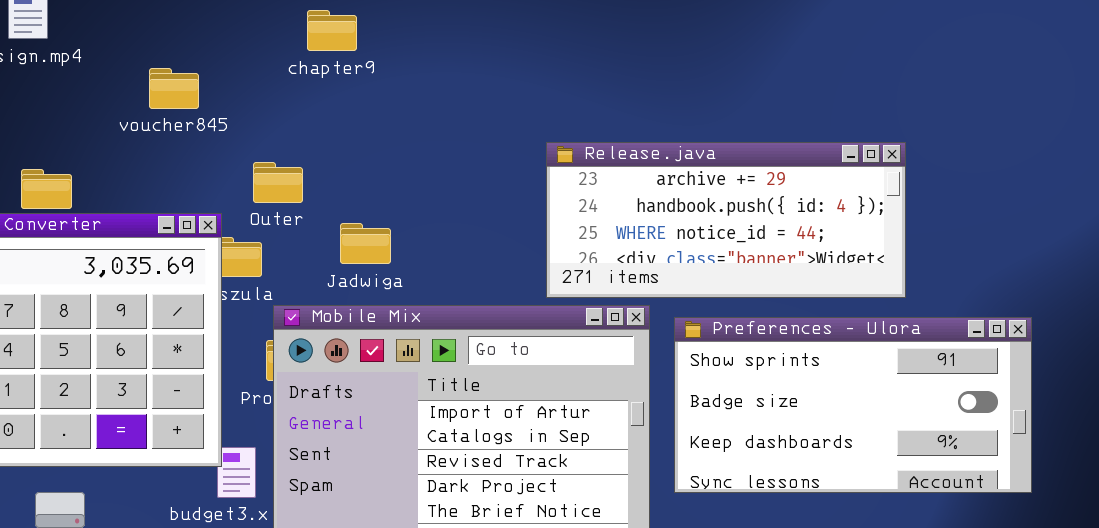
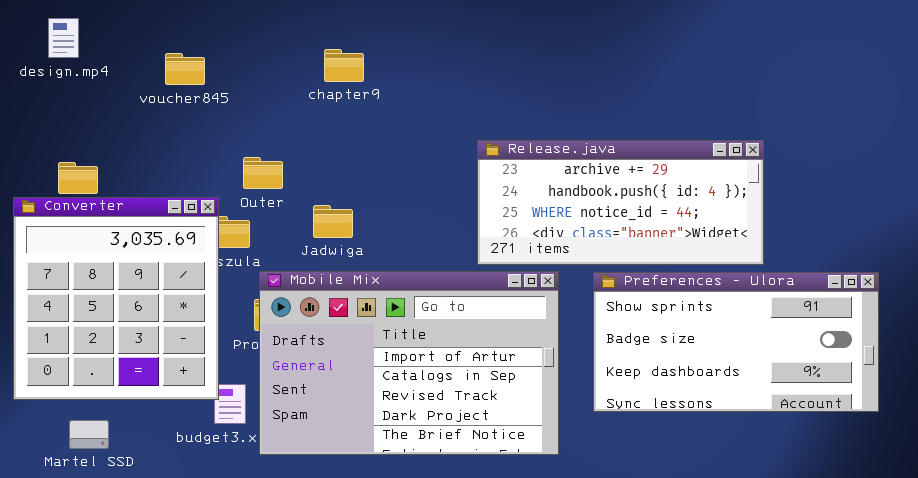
chapter9: [307,10,357,51] -> [324,49,364,82], moved
voucher845: [149,68,199,109] -> [165,53,205,85], moved
Preferences - Ulora: [674,317,1032,493] -> [593,272,879,412], moved

